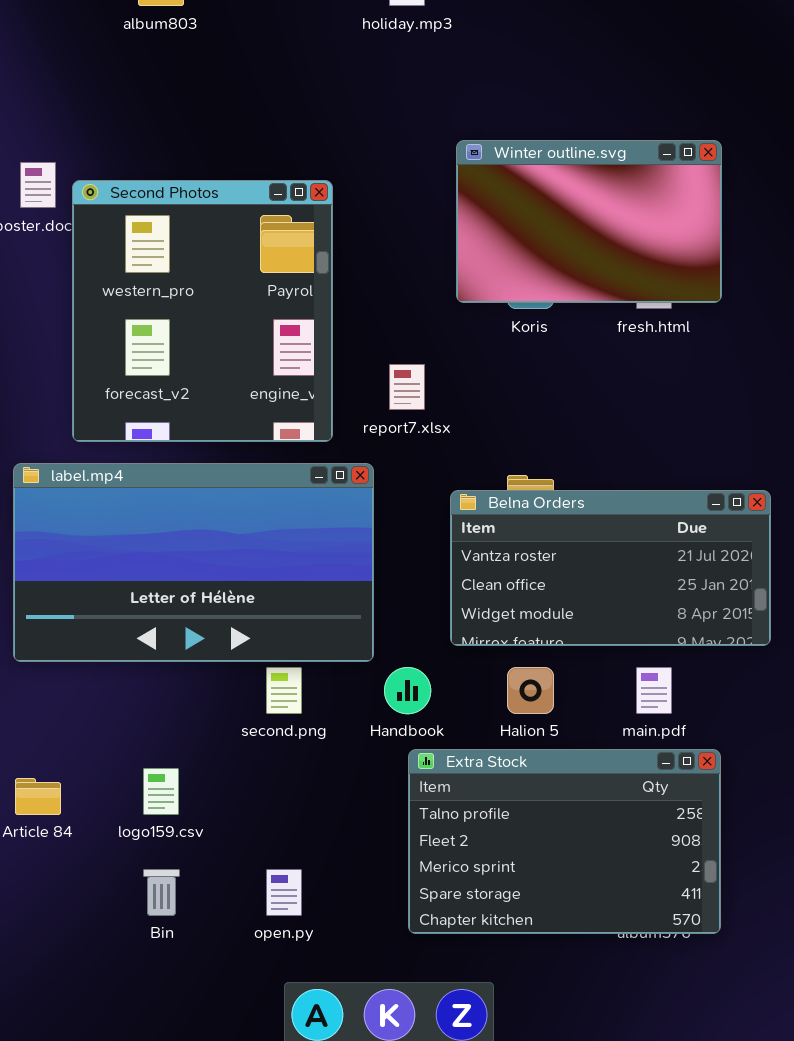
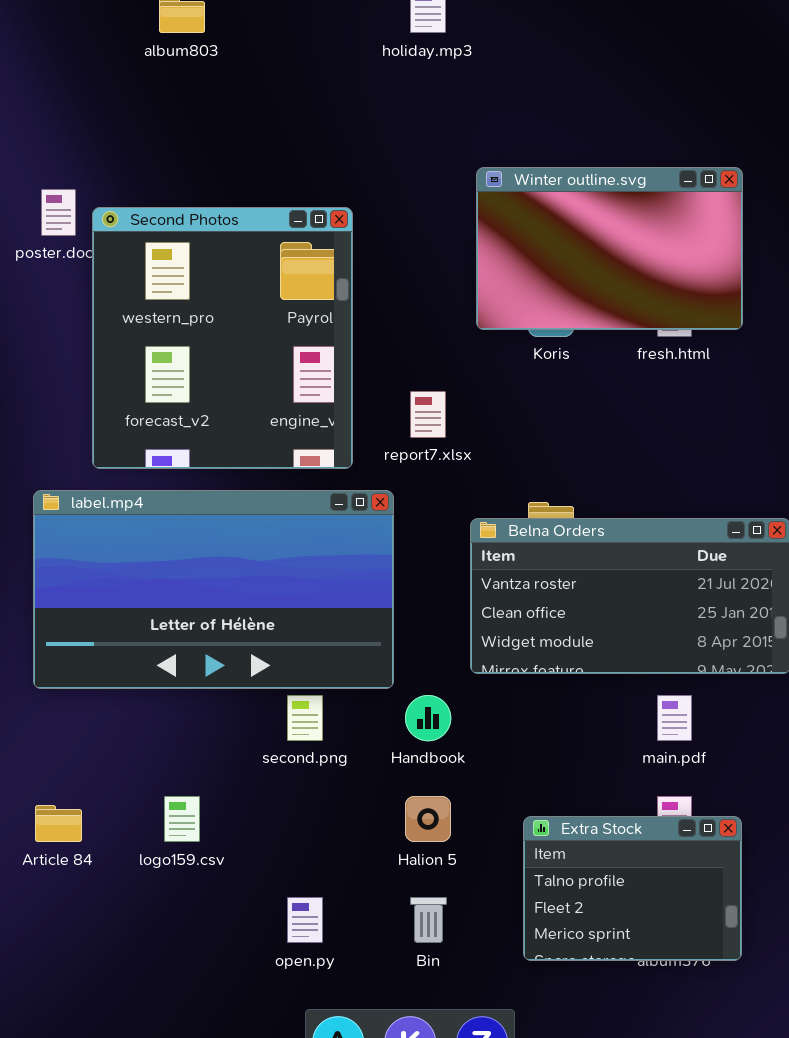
Halion 5: [507,667,554,714] -> [405,796,451,842], moved
Extra Stock: [408,749,721,934] -> [523,816,742,961], resized
Bin: [143,869,180,916] -> [410,897,447,943], moved

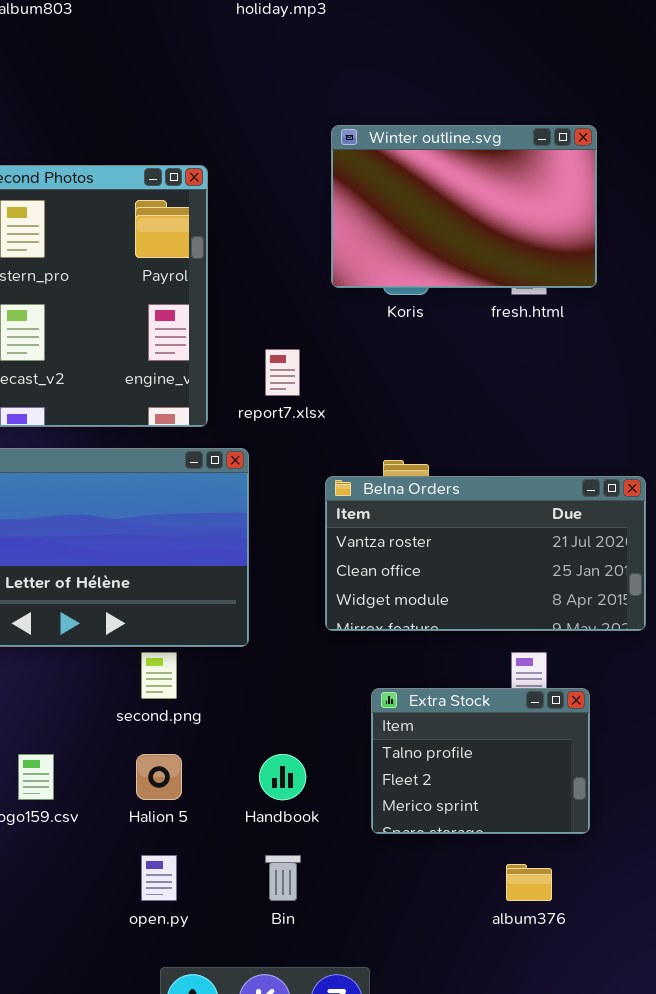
Handbook: [405,695,451,741] -> [259,754,306,800], moved
Halion 5: [405,796,451,842] -> [136,754,182,800], moved
Extra Stock: [523,816,742,961] -> [371,688,590,834], moved

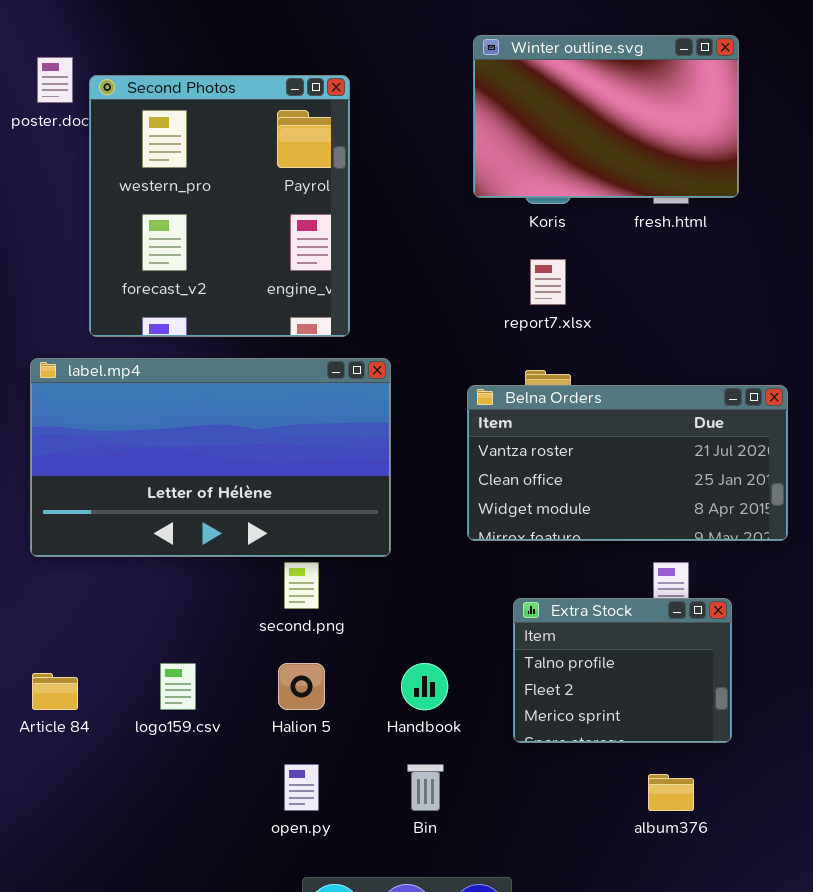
report7.xlsx: [265,349,300,396] -> [530,259,566,305], moved

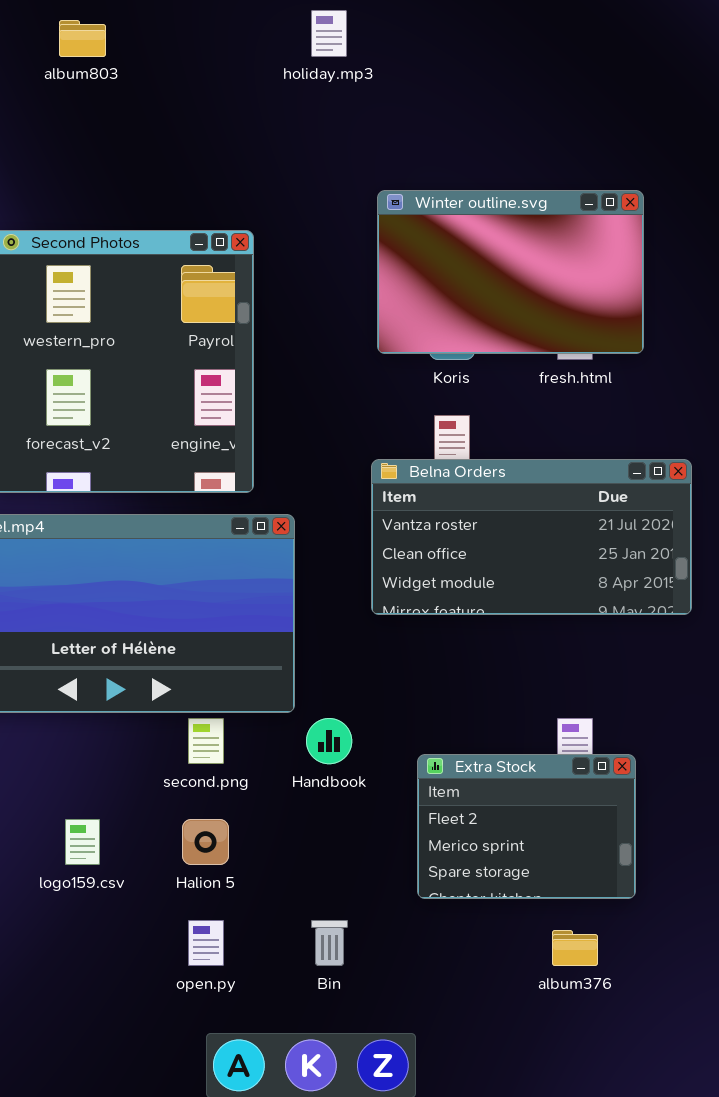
Belna Orders: [467,385,788,541] -> [371,459,692,615], moved
Extra Stock: [513,598,732,743] -> [417,754,636,899], scrolled down 1 row
Handbook: [401,663,448,710] -> [306,718,352,764], moved

